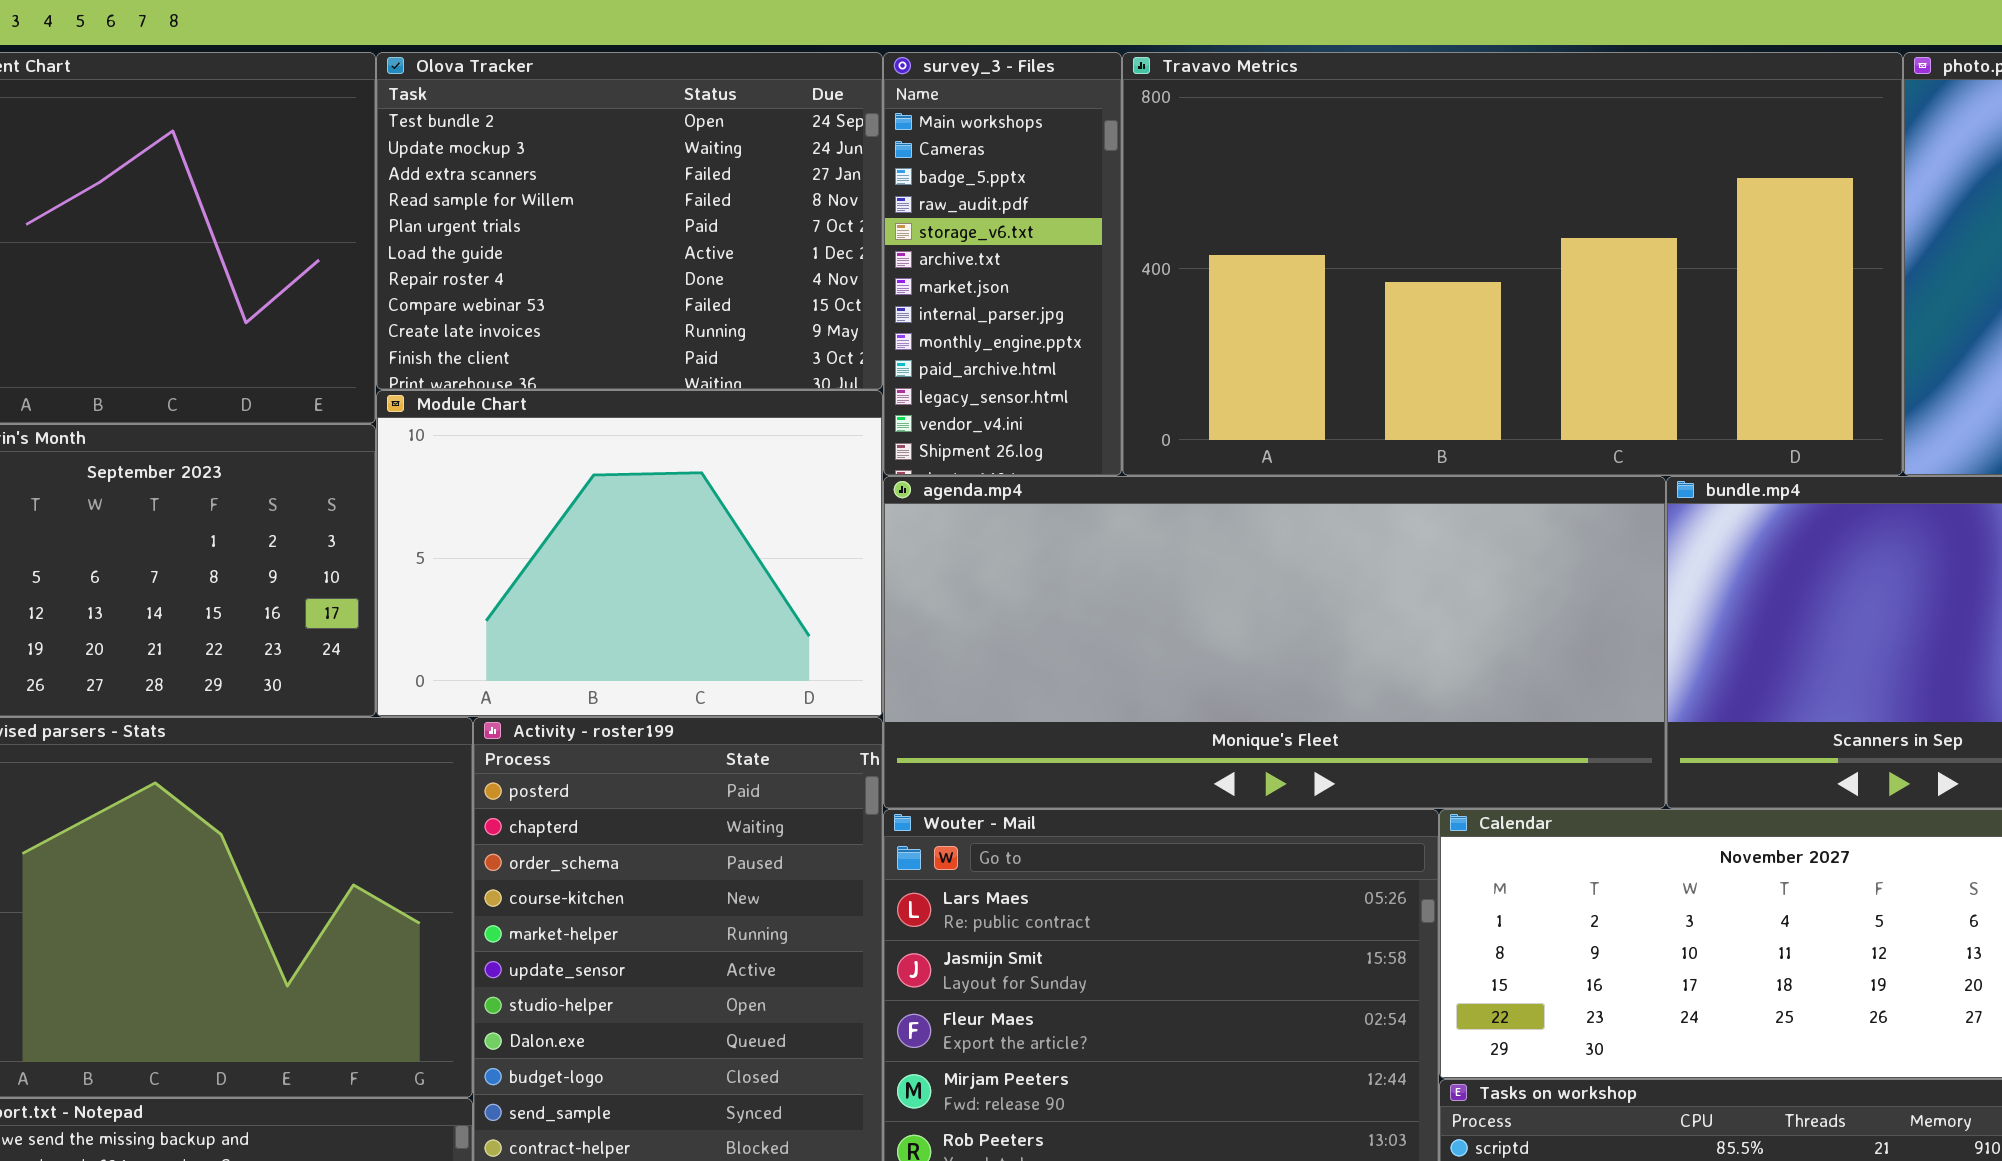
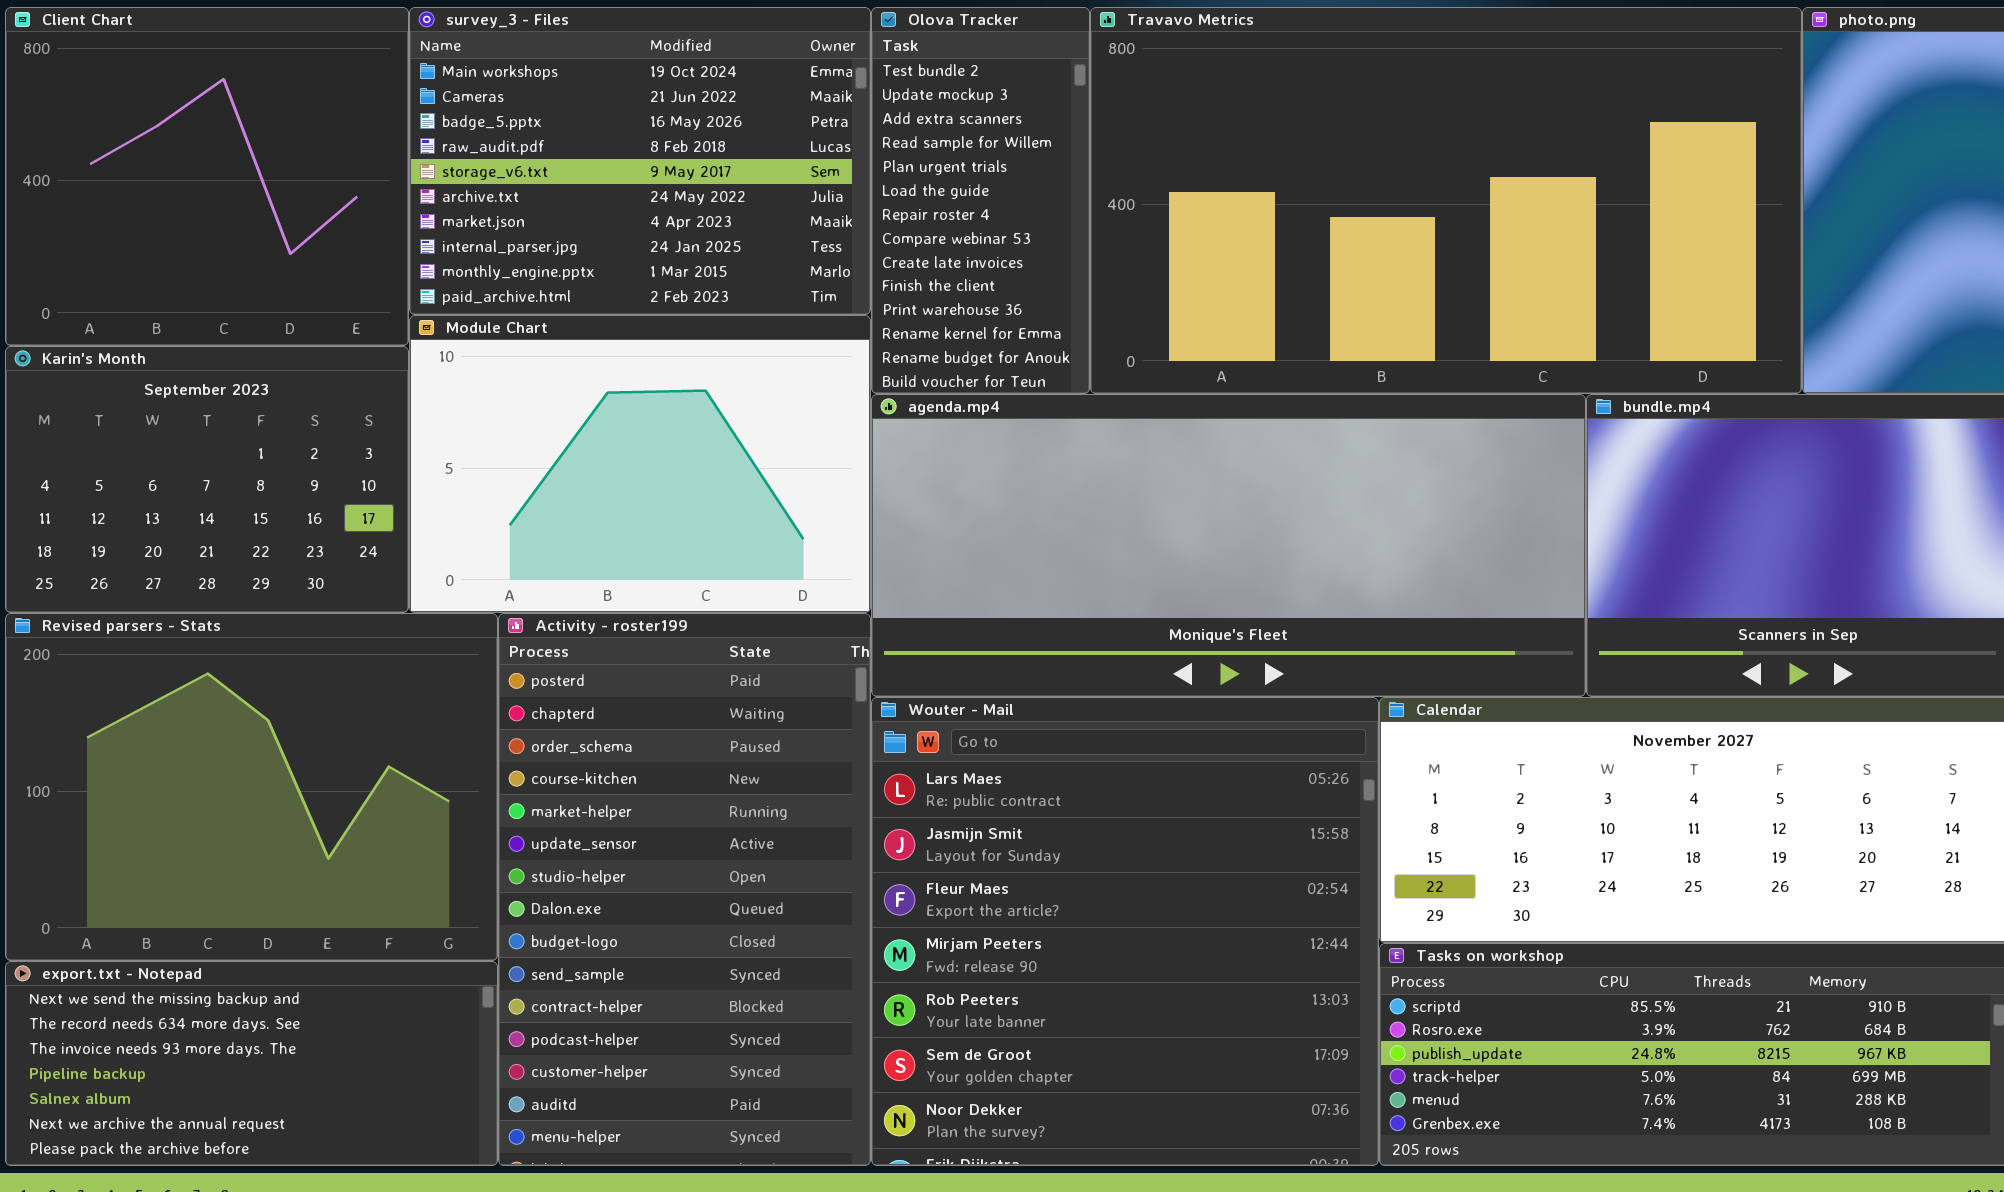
Olova Tracker: [376,52,883,390] -> [871,7,1090,394], moved, resized
survey_3 - Files: [883,52,1122,476] -> [409,7,871,315], moved, resized

